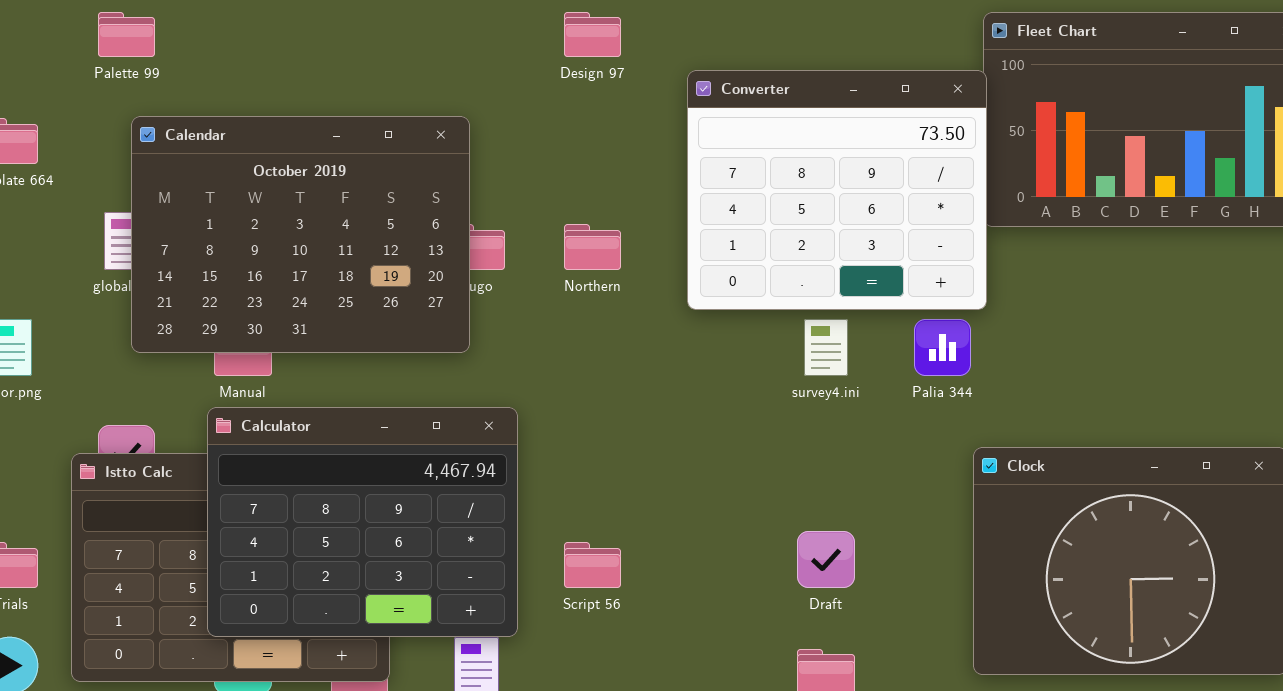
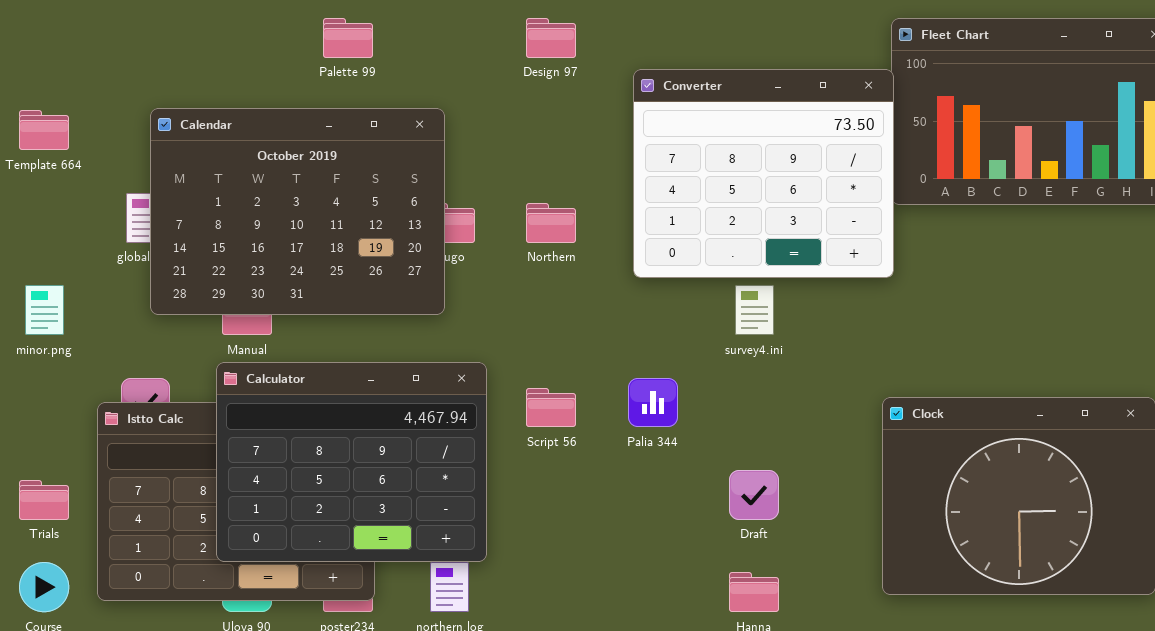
Palette 99: [98,12,155,57] -> [323,18,373,58], moved
Palia 344: [914,319,971,376] -> [628,378,678,427], moved
Script 56: [564,542,621,588] -> [526,388,576,427], moved

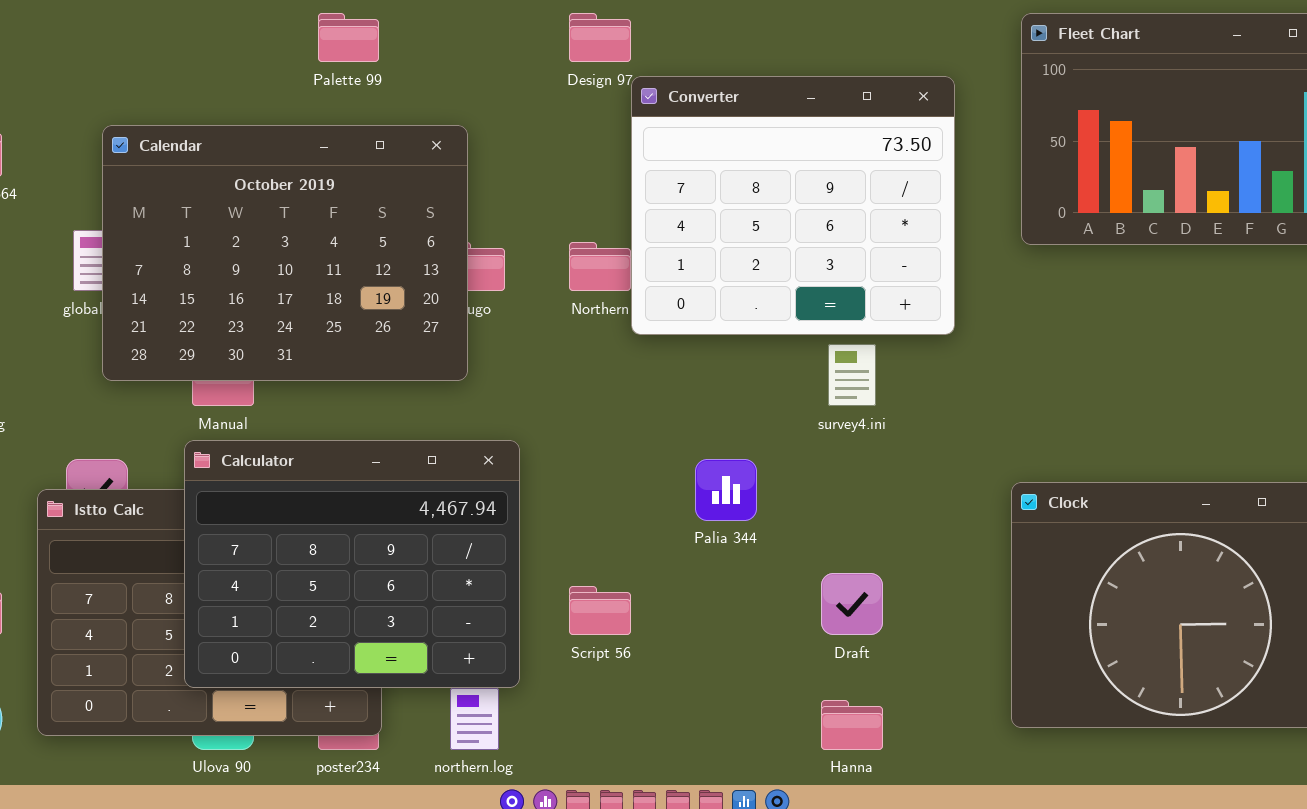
Converter: [633,69,894,278] -> [631,76,955,335], moved
Script 56: [526,388,576,427] -> [569,586,631,635], moved

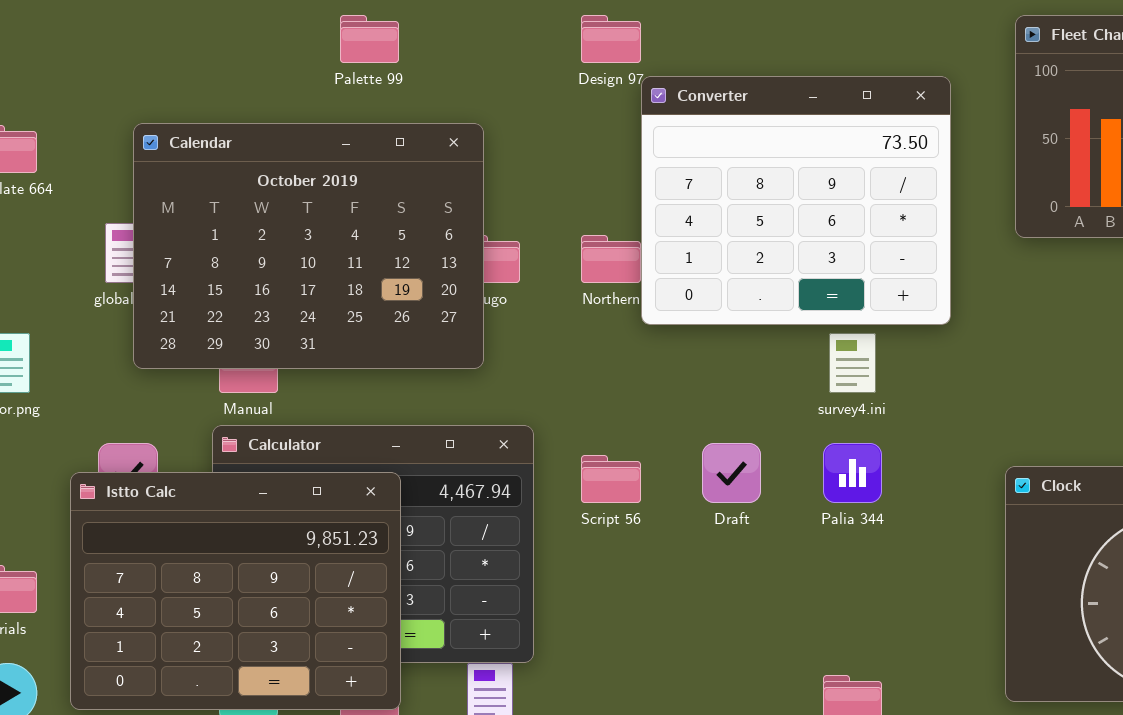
Palia 344: [695,459,757,521] -> [823,443,882,503], moved
Istto Calc: [37,489,382,736] -> [70,472,401,710], raised
Draft: [821,573,883,635] -> [702,443,761,503], moved
Script 56: [569,586,631,635] -> [581,455,641,503], moved

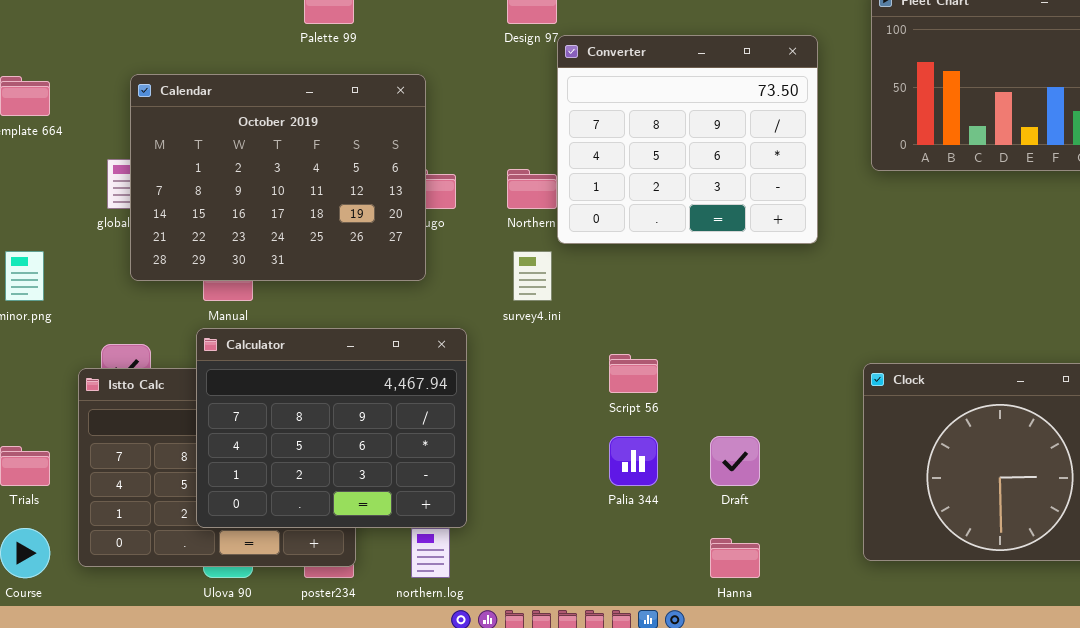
survey4.ini: [829,333,876,393] -> [513,251,552,301], moved
Calculator: [212,425,534,663] -> [196,328,467,528], raised
Draft: [702,443,761,503] -> [710,436,760,486], moved
Palia 344: [823,443,882,503] -> [609,436,658,486], moved
Script 56: [581,455,641,503] -> [609,354,658,393], moved

